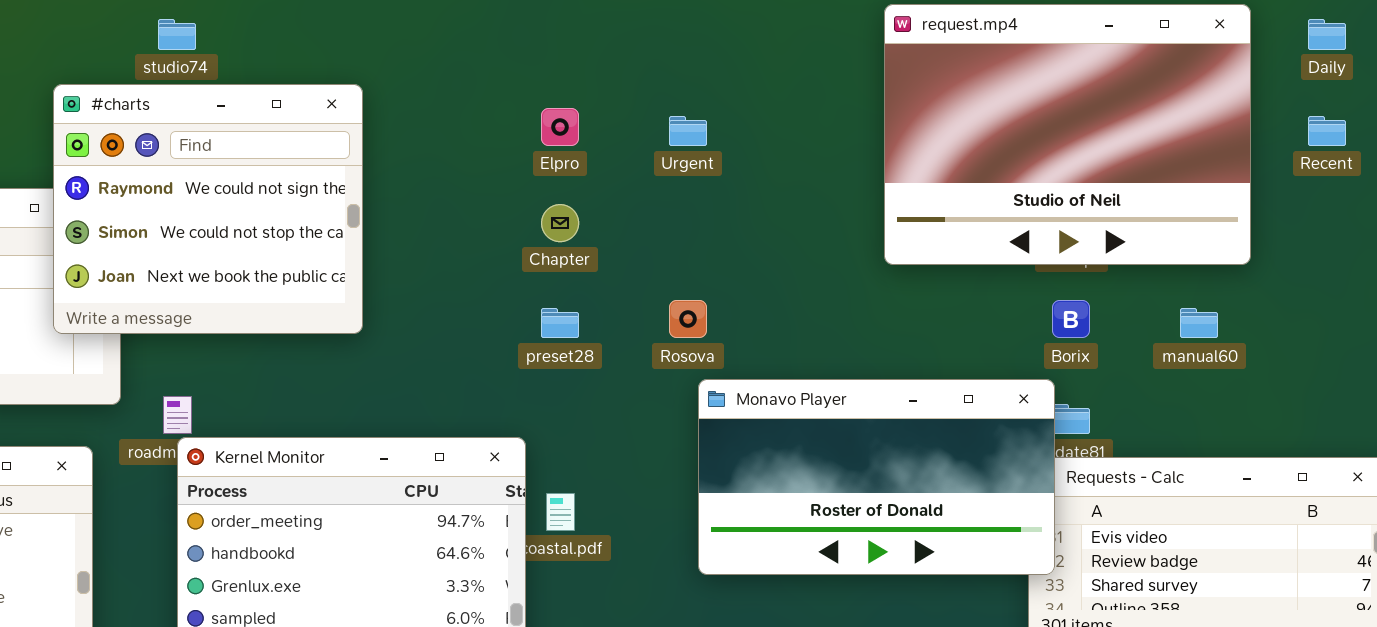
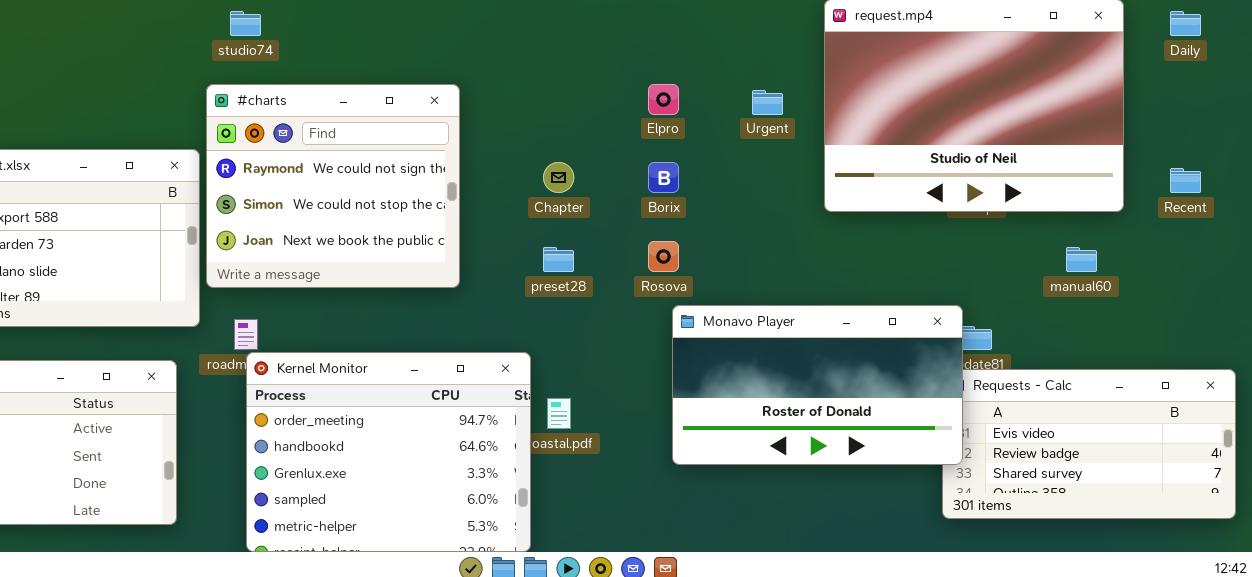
#charts: [53,84,363,334] -> [206,84,460,288], moved
Elpro: [541,108,579,146] -> [648,84,679,115], moved
Urgent: [669,116,707,146] -> [752,90,783,115], moved
Recent: [1308,116,1346,146] -> [1170,168,1201,193], moved
Borix: [1052,300,1090,338] -> [648,162,679,193], moved

